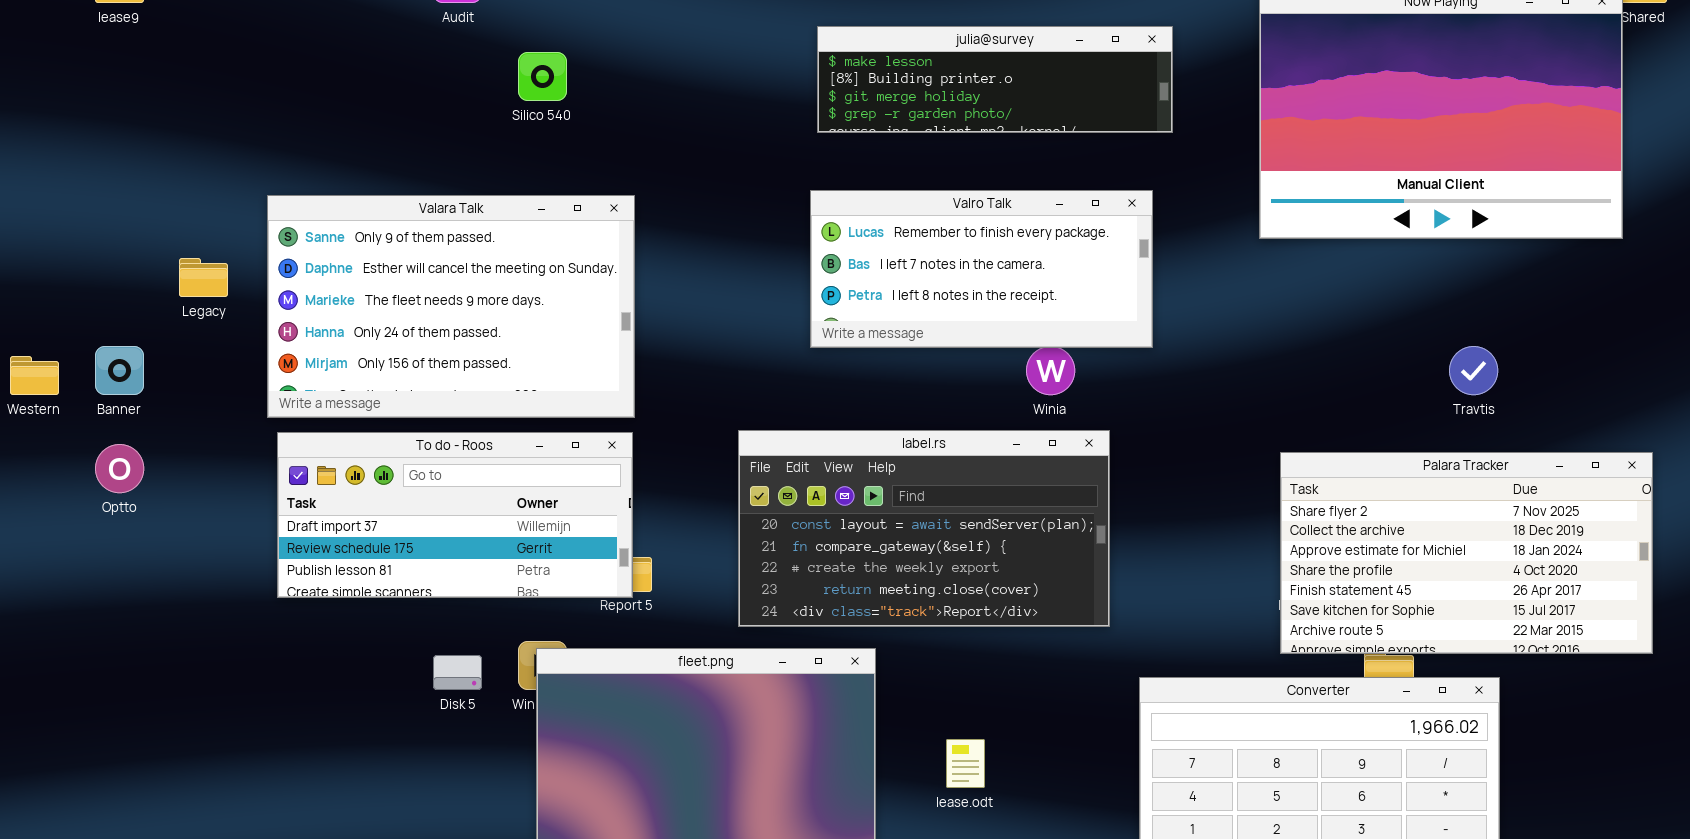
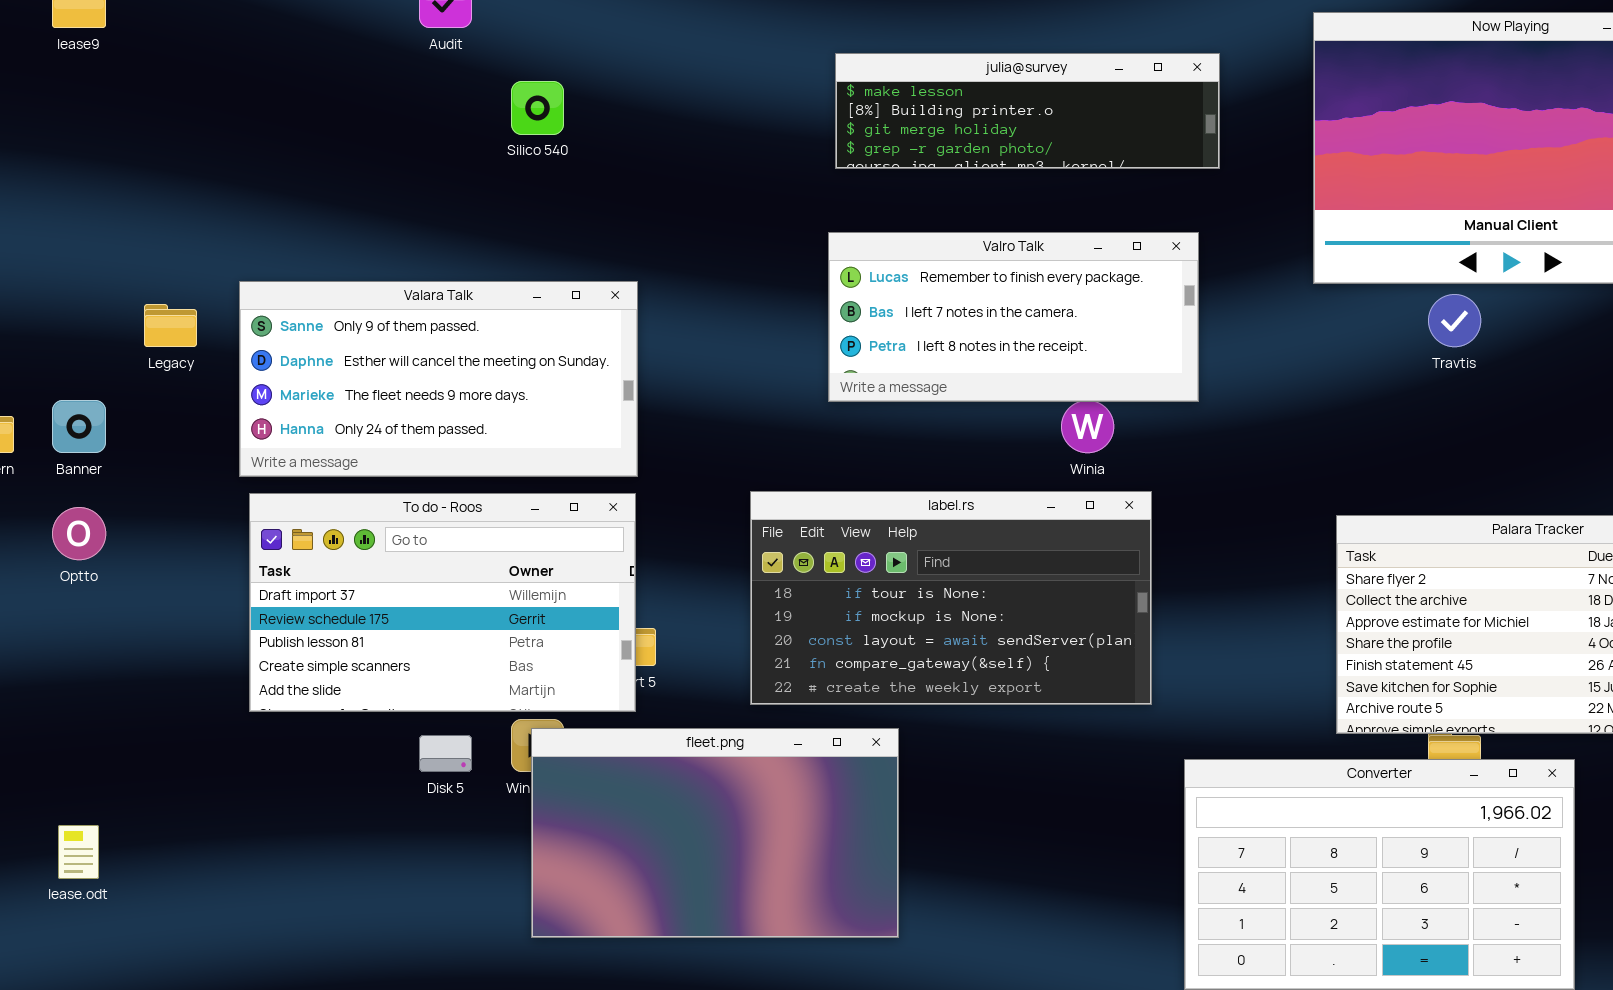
Valara Talk: [267,195,635,418] -> [239,281,638,477], resized
Travtis: [1449,346,1498,395] -> [1428,294,1481,347], moved
label.rs: [738,430,1110,627] -> [750,491,1152,705], scrolled up 2 rows
To do - Roos: [277,432,633,598] -> [249,493,636,712], resized
lease.odt: [946,739,985,788] -> [58,825,99,879], moved

